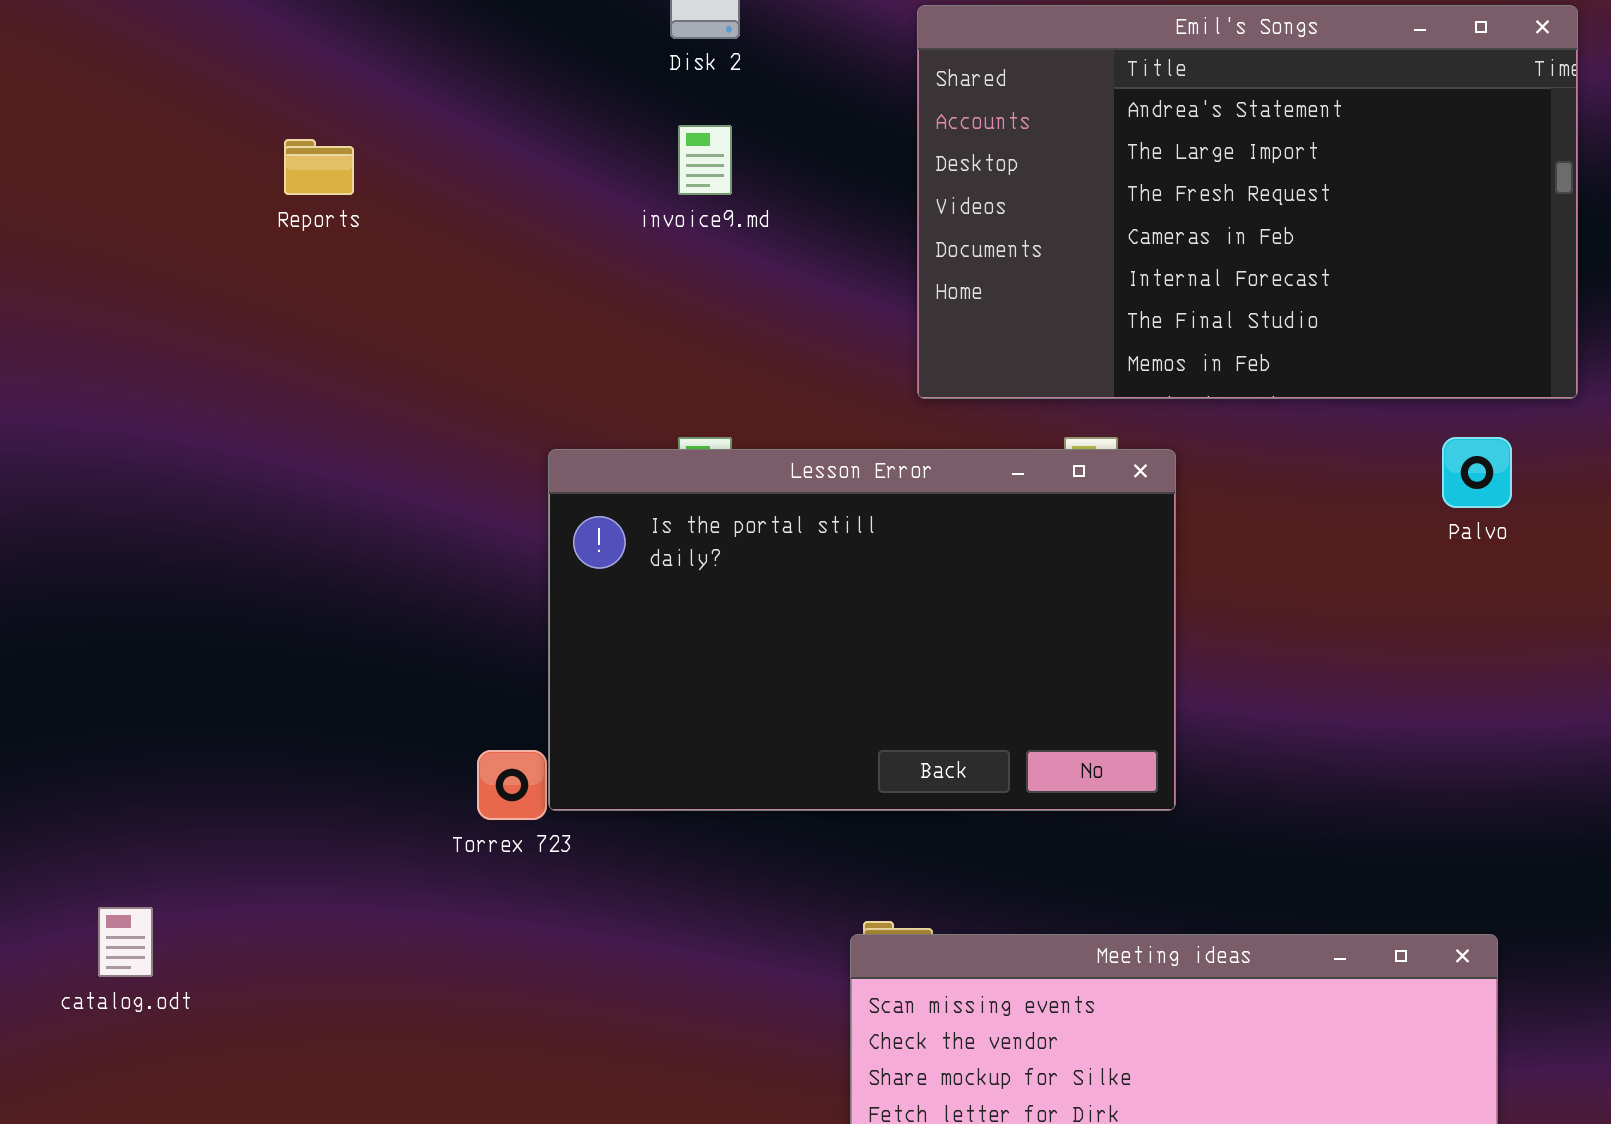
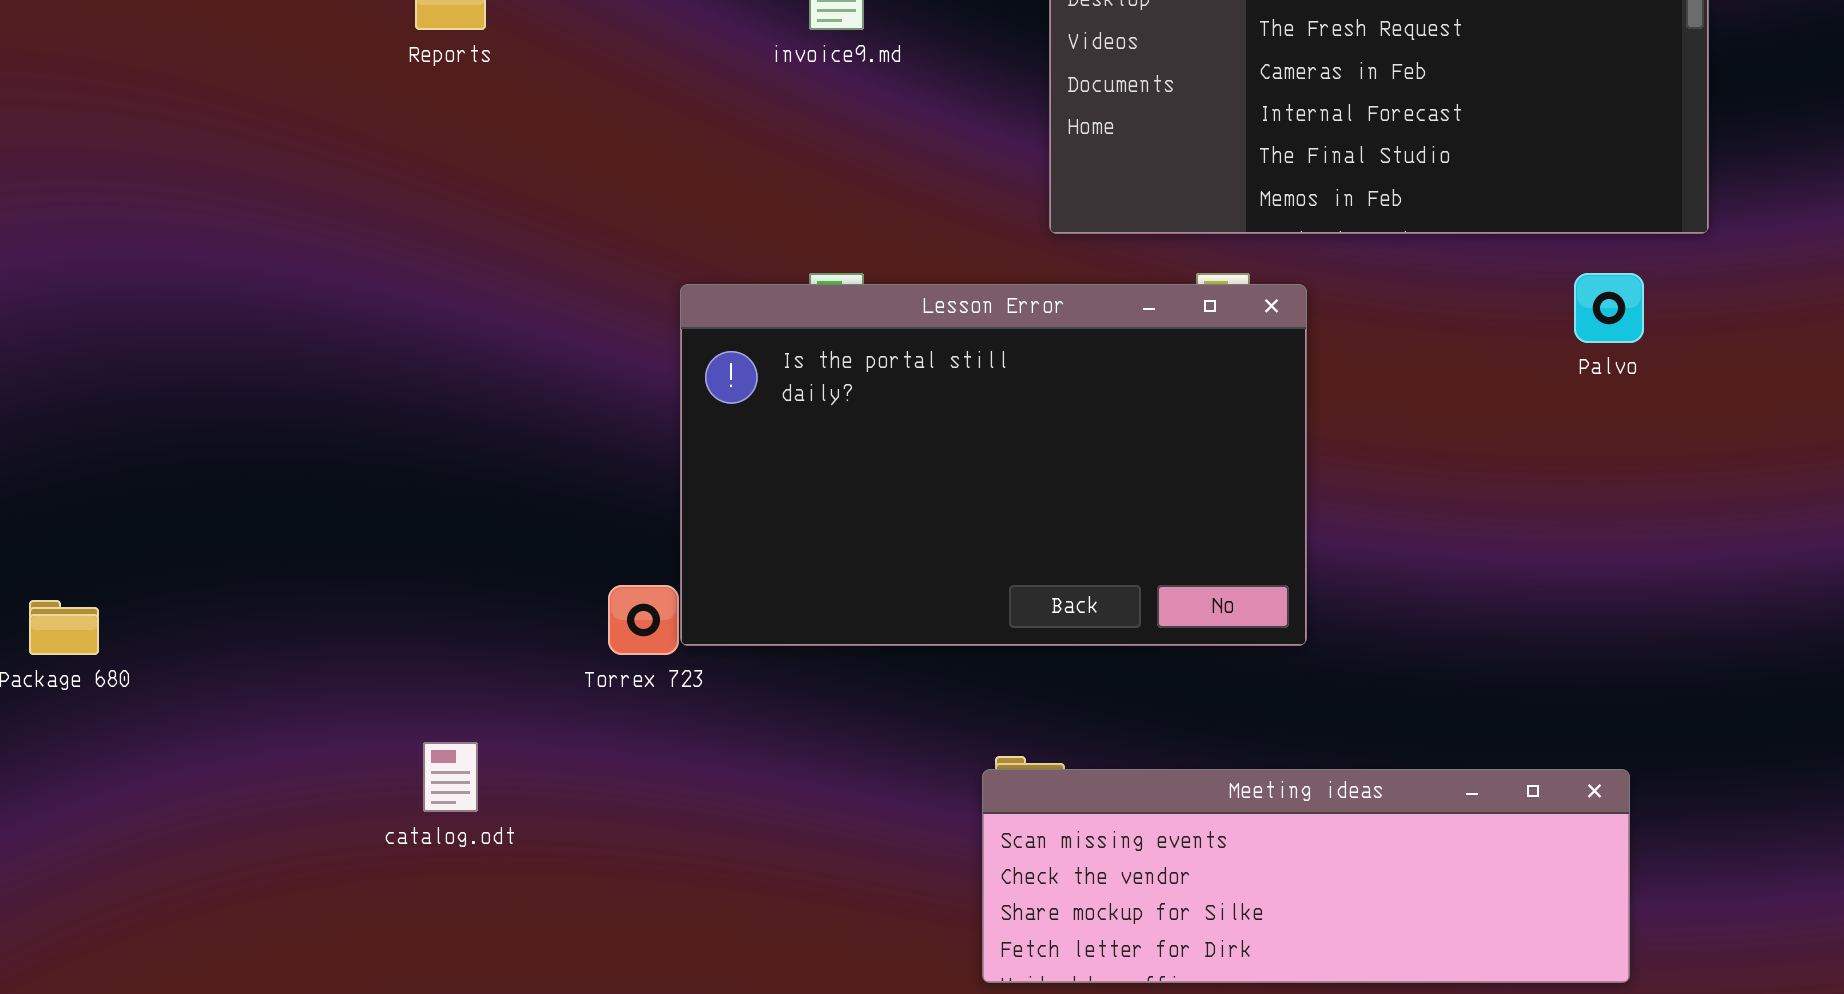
catalog.odt: [98,907,153,977] -> [423,742,478,812], moved

